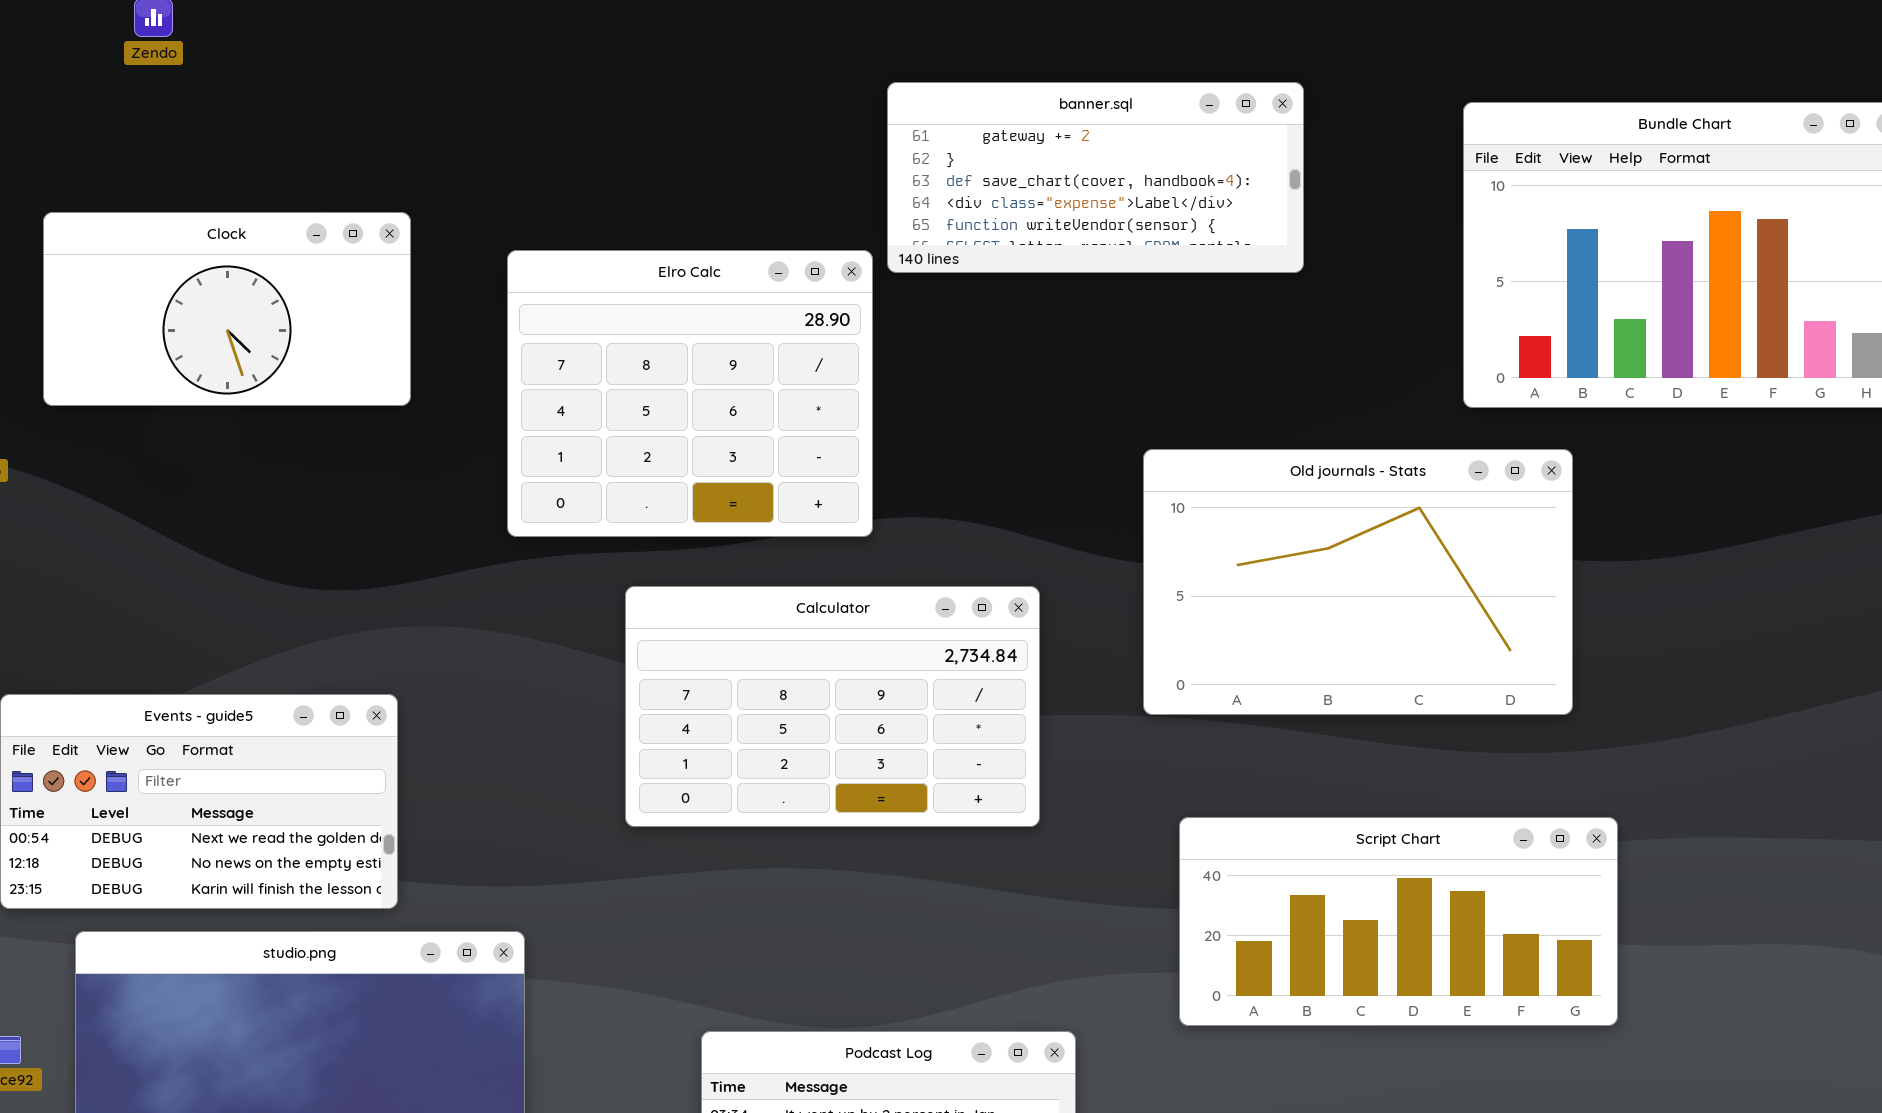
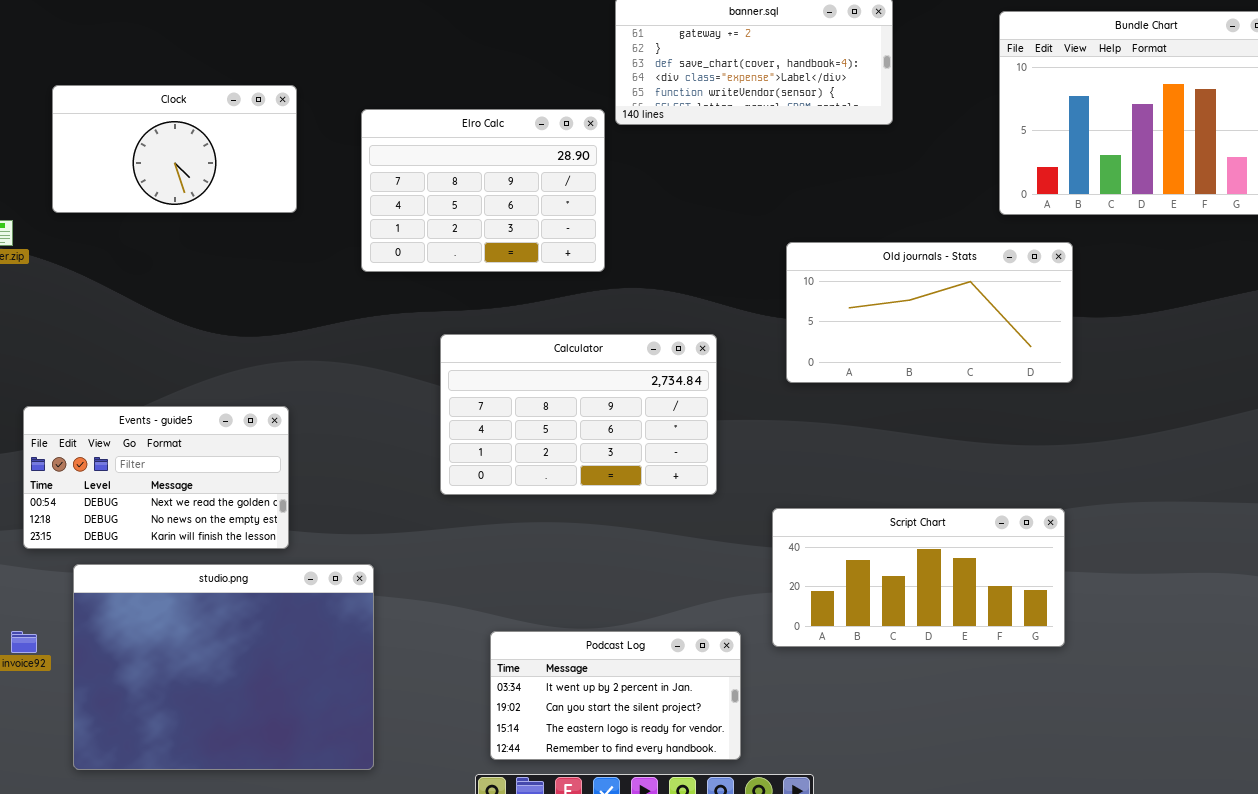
Elro Calc: [507,250,873,537] -> [361,109,605,272], resized
Old journals - Stats: [1143,449,1573,715] -> [786,242,1073,383], resized
Script Chart: [1179,817,1618,1026] -> [772,508,1065,647], moved

